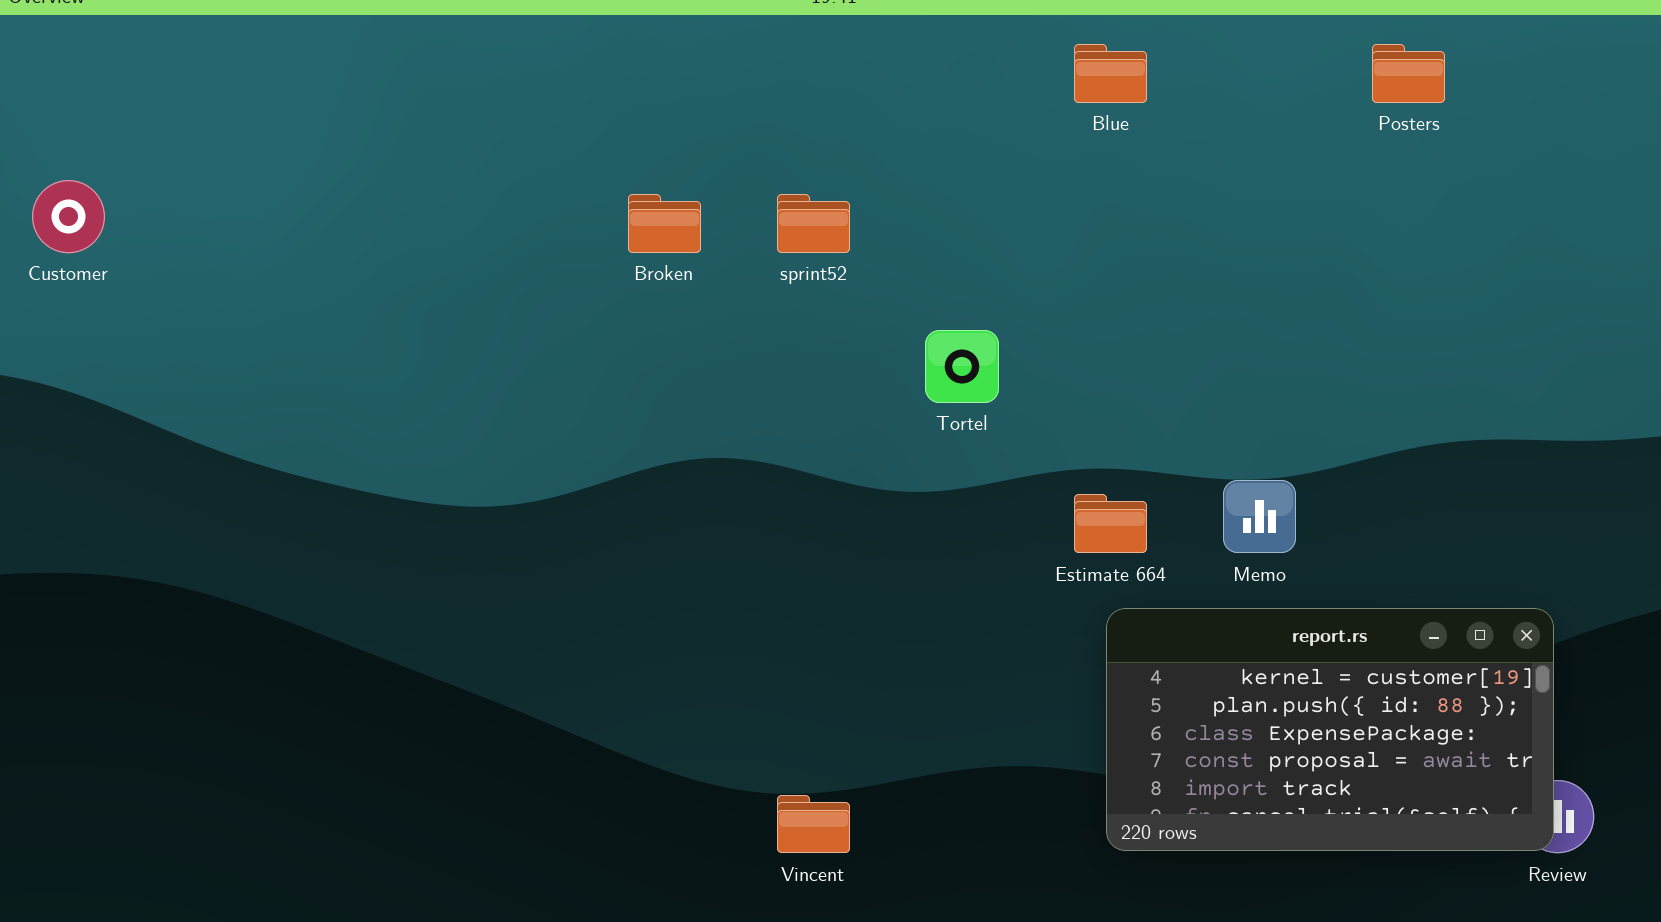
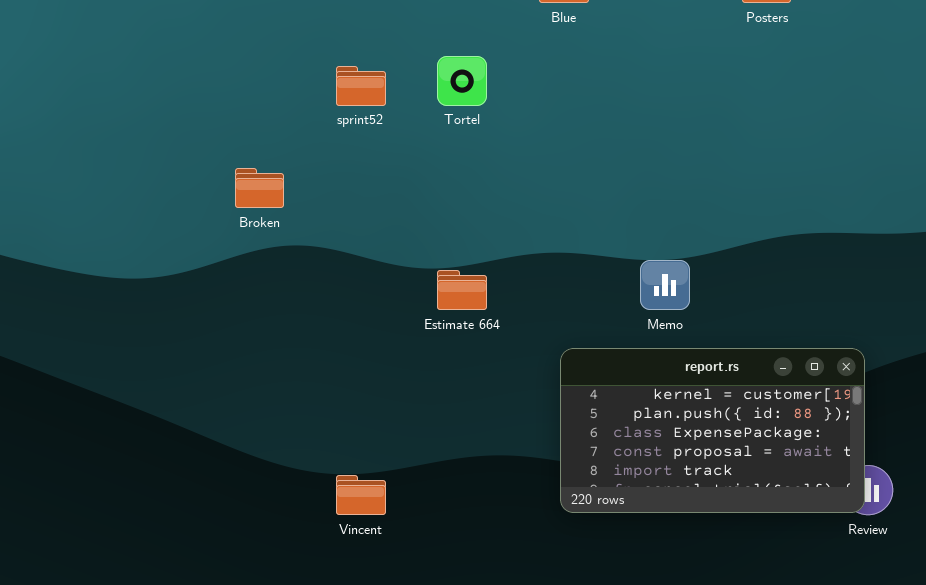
Broken: [628,194,701,253] -> [235,168,284,208], moved
Tortel: [925,330,999,403] -> [437,56,487,106], moved
Estimate 664: [1074,494,1147,553] -> [437,270,487,310], moved

